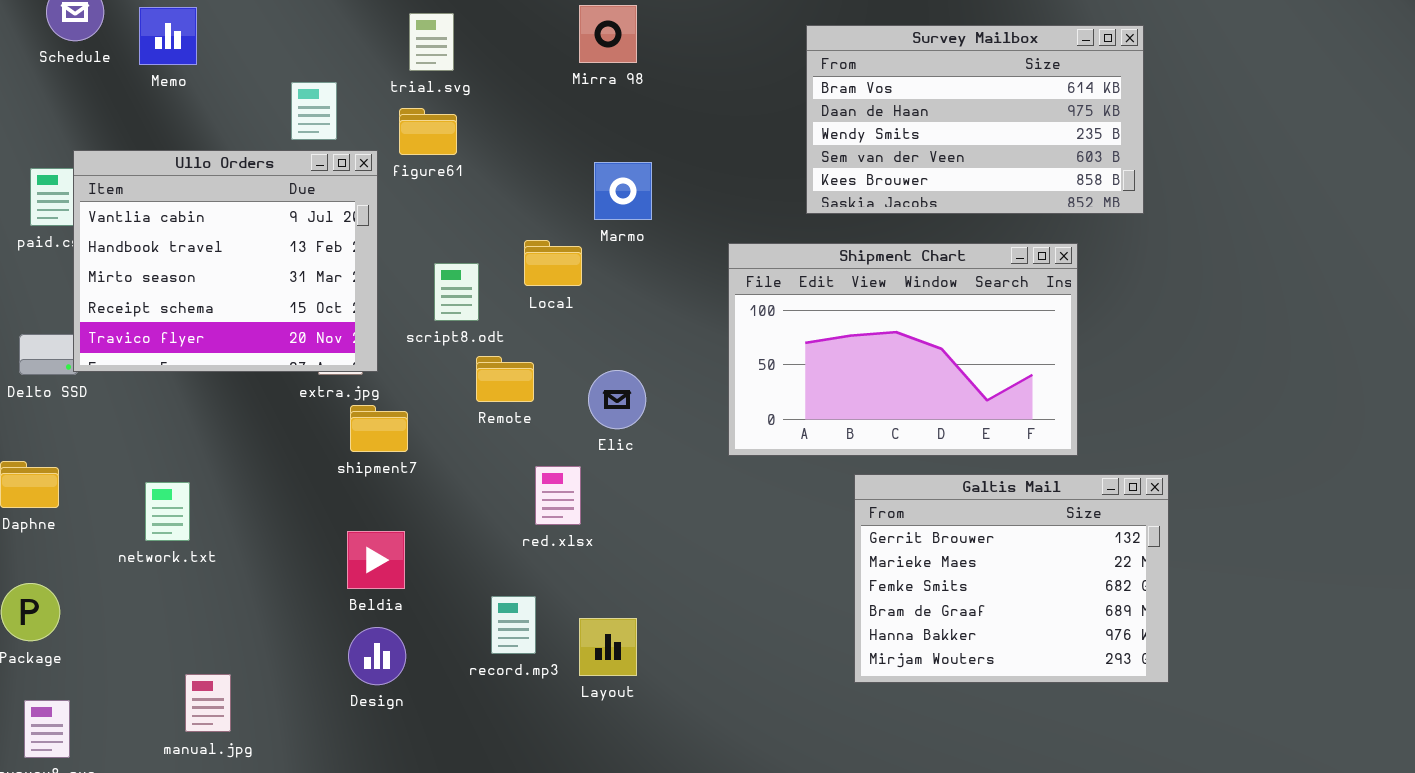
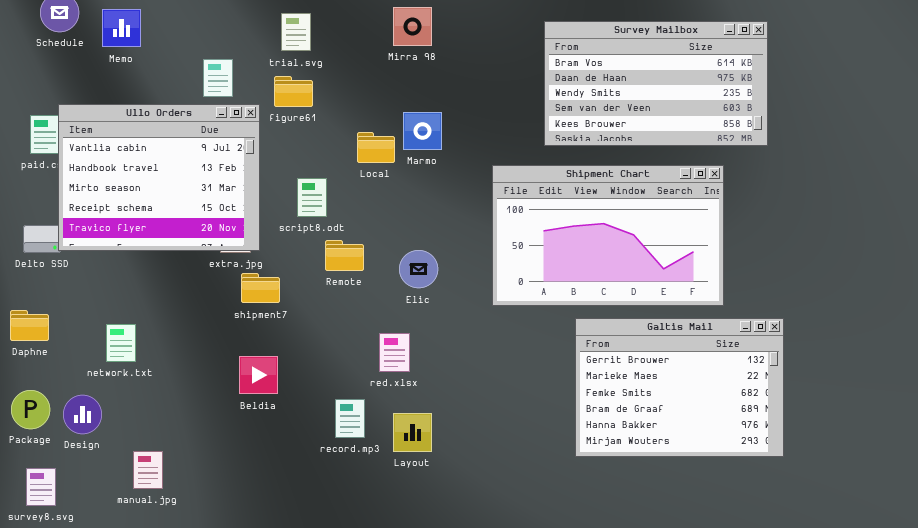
Local: [524,240,582,286] -> [357,132,395,163], moved
red.xlsx: [535,466,581,525] -> [379,333,410,372], moved
Design: [348,627,406,685] -> [63,395,102,434], moved

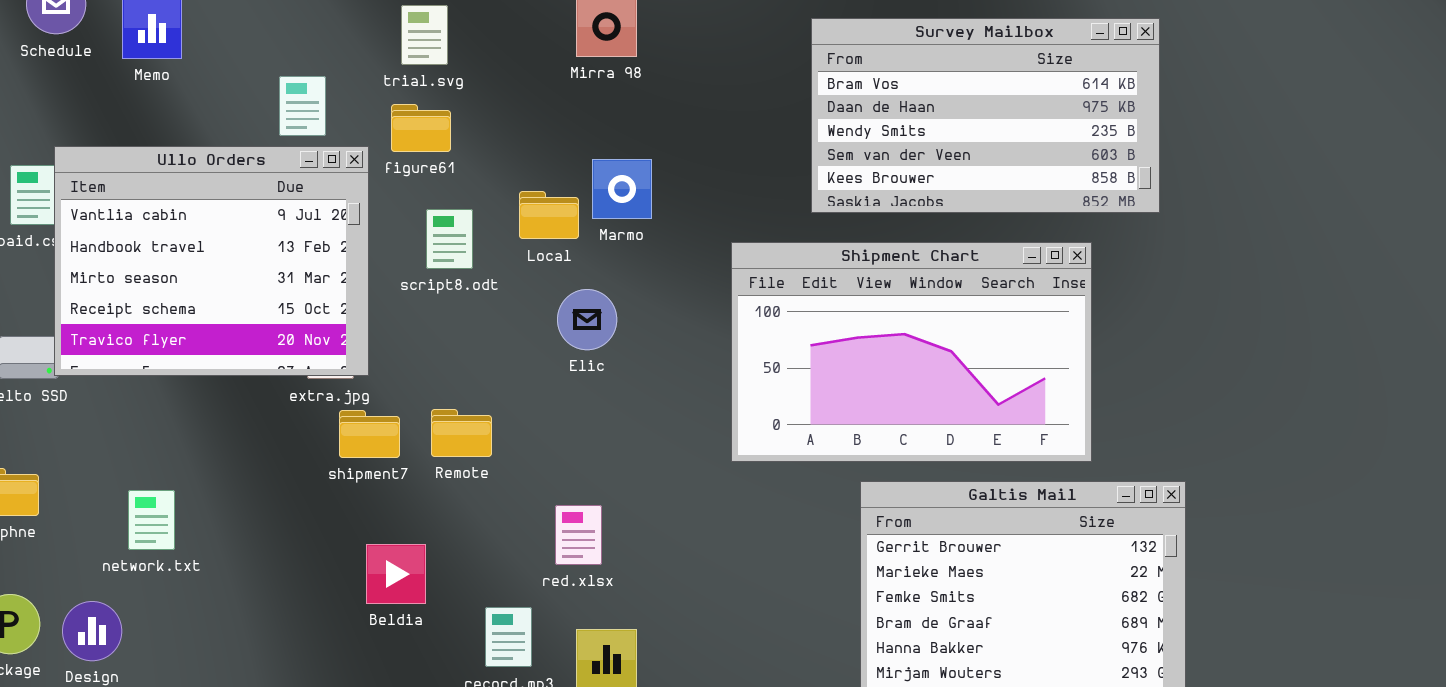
script8.odt: [297,178,327,217] -> [426,209,473,269], moved
Remote: [325,240,364,271] -> [431,409,492,457], moved
Elic: [399,250,438,288] -> [557,289,617,350], moved
Beldia: [239,356,278,394] -> [366,544,426,604], moved

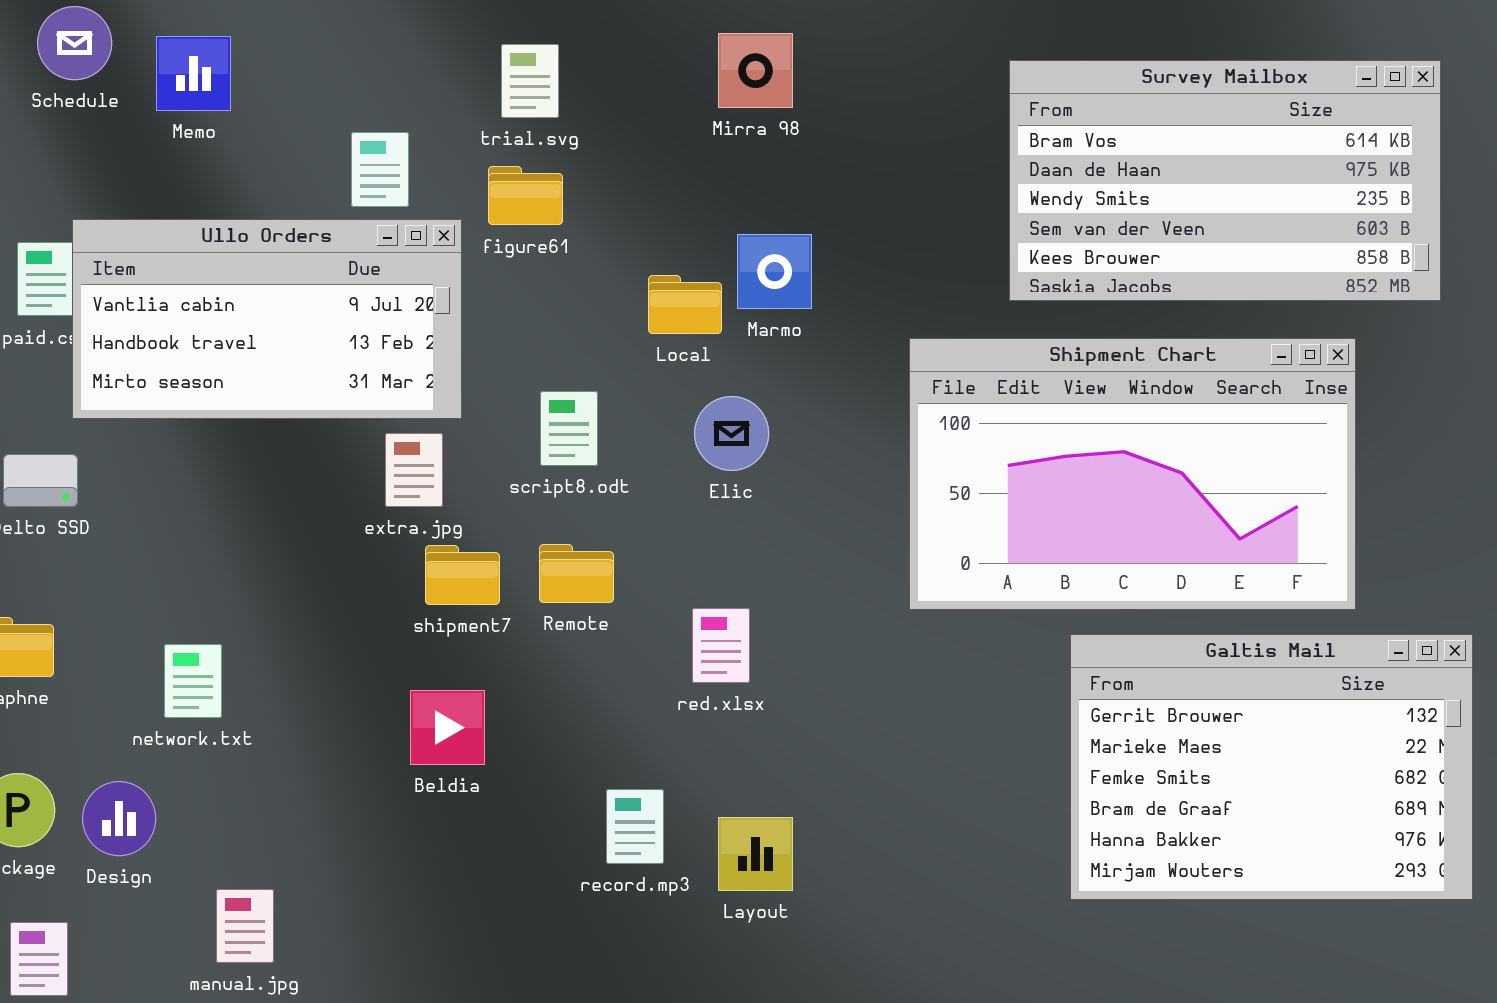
Ullo Orders: [54,146,369,376] -> [72,219,462,419], resized
script8.odt: [426,209,473,269] -> [540,391,598,466], moved
red.xlsx: [555,505,602,565] -> [692,608,750,683], moved
Beldia: [366,544,426,604] -> [410,690,485,765], moved

